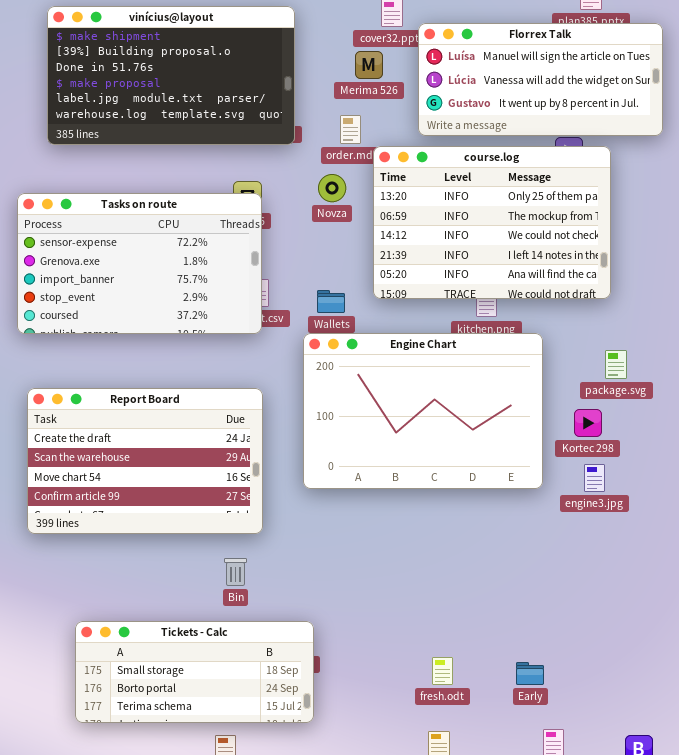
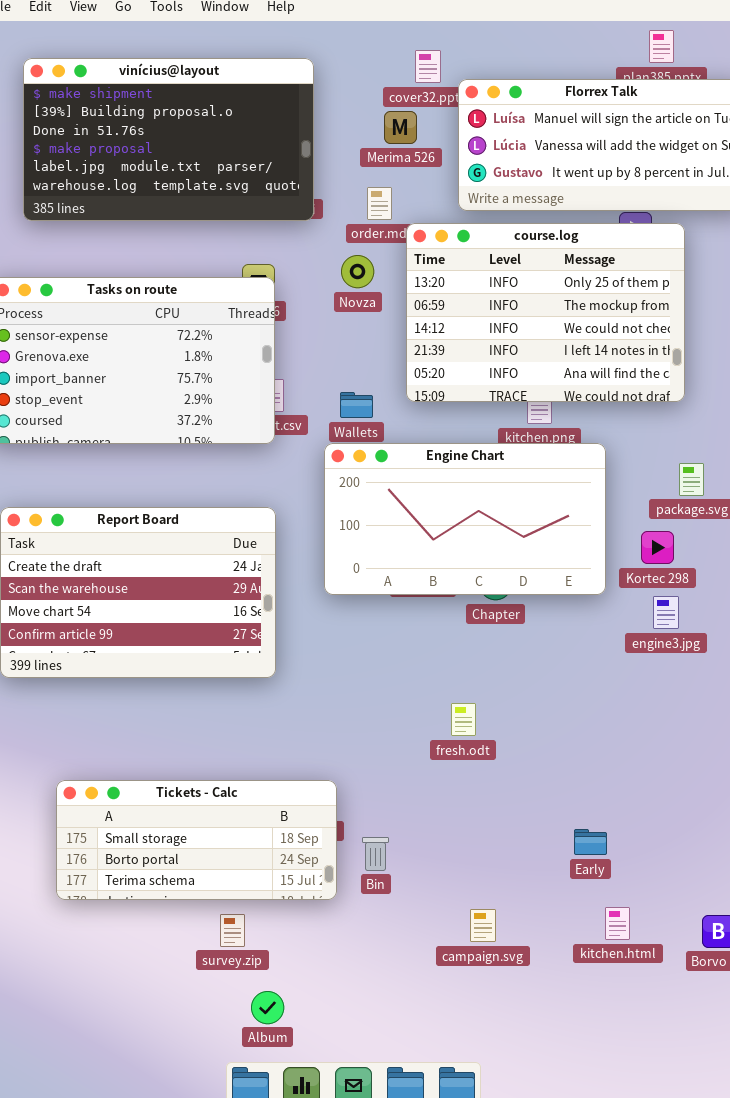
Engine Chart: [303,333,543,489] -> [324,443,606,595], resized
Bin: [224,558,247,586] -> [362,837,389,871], moved
fresh.odt: [432,657,453,685] -> [451,703,476,736], moved

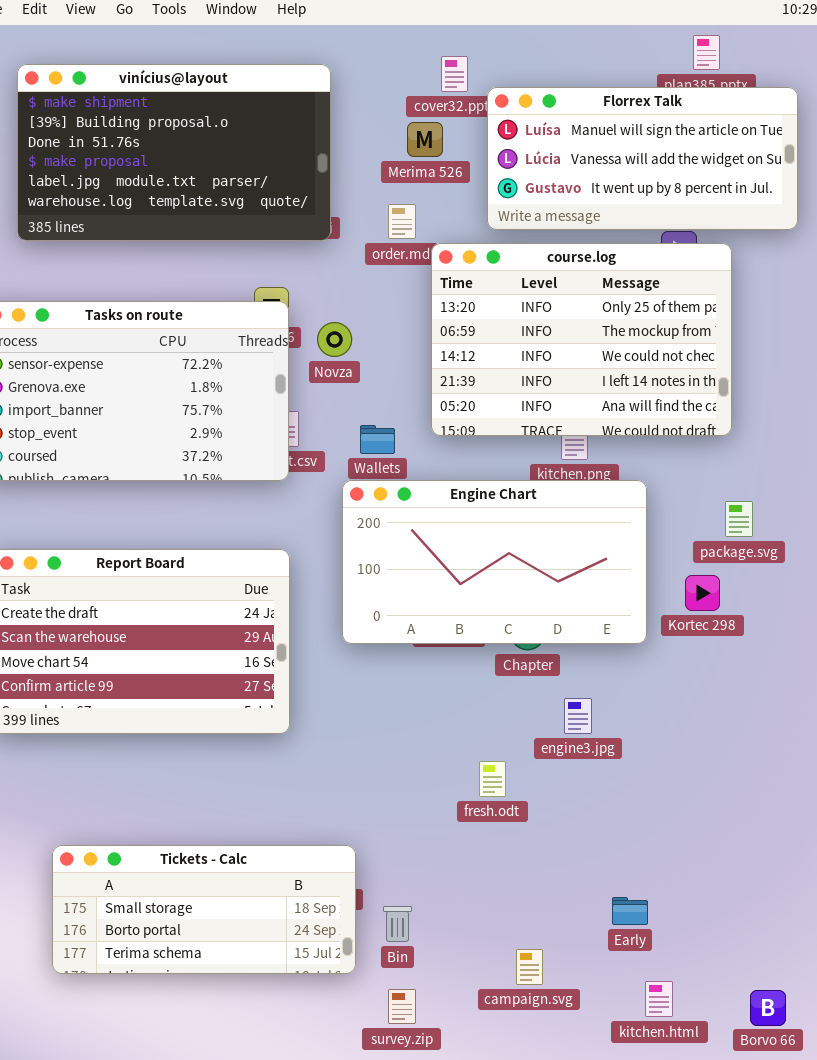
Novza: [341,255,374,288] -> [317,322,352,357], moved
engine3.jpg: [653,596,679,629] -> [564,698,592,734], moved
campaign.svg: [470,909,496,942] -> [516,949,543,985], moved
survey.zip: [220,914,245,947] -> [388,989,416,1024], moved

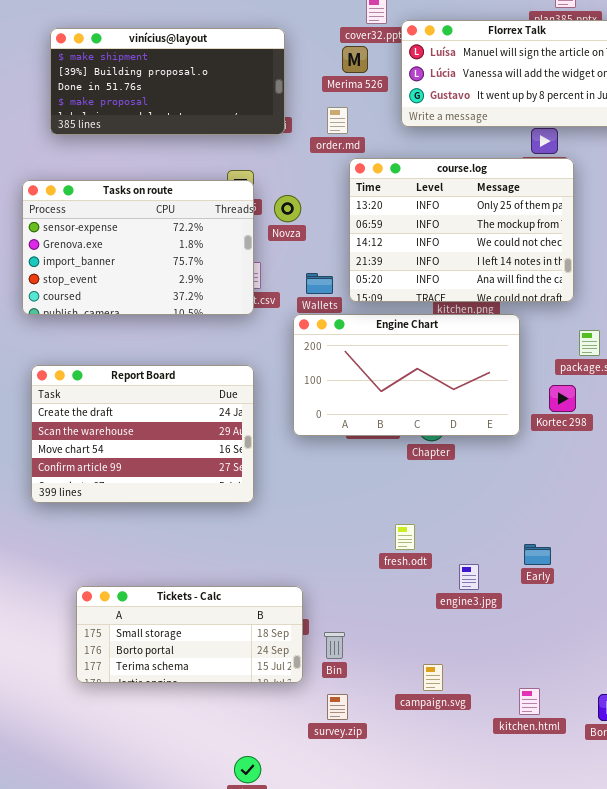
vinícius@layout: [17,64,331,241] -> [50,28,285,135], resized
course.log: [431,243,732,436] -> [349,158,574,302], moved
engine3.jpg: [564,698,592,734] -> [459,564,479,590], moved
Early: [612,897,648,925] -> [524,544,551,565], moved

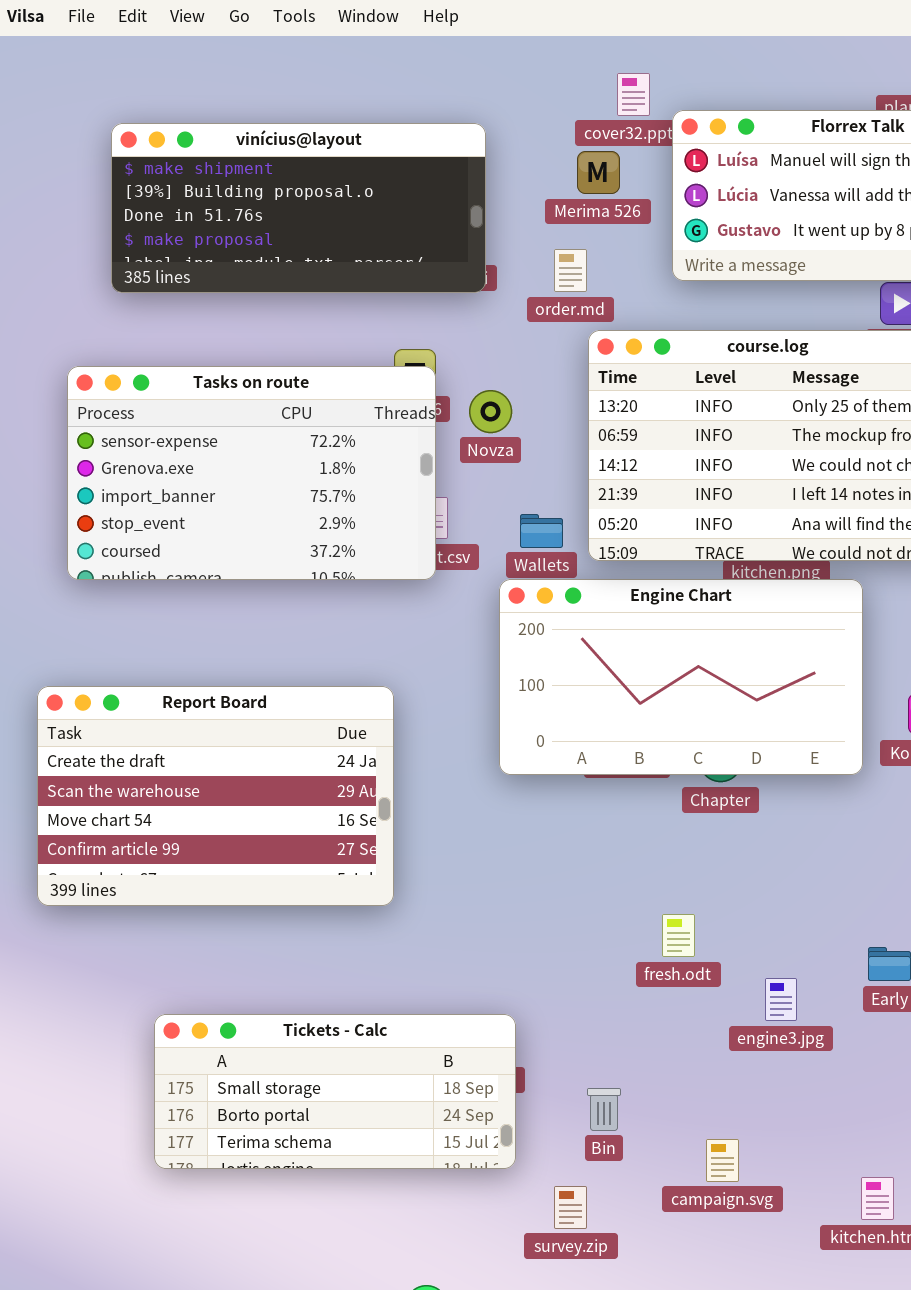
Report Board: [31,365,254,503] -> [37,686,394,906], moved
Bin: [324,632,345,659] -> [587,1088,621,1131], moved

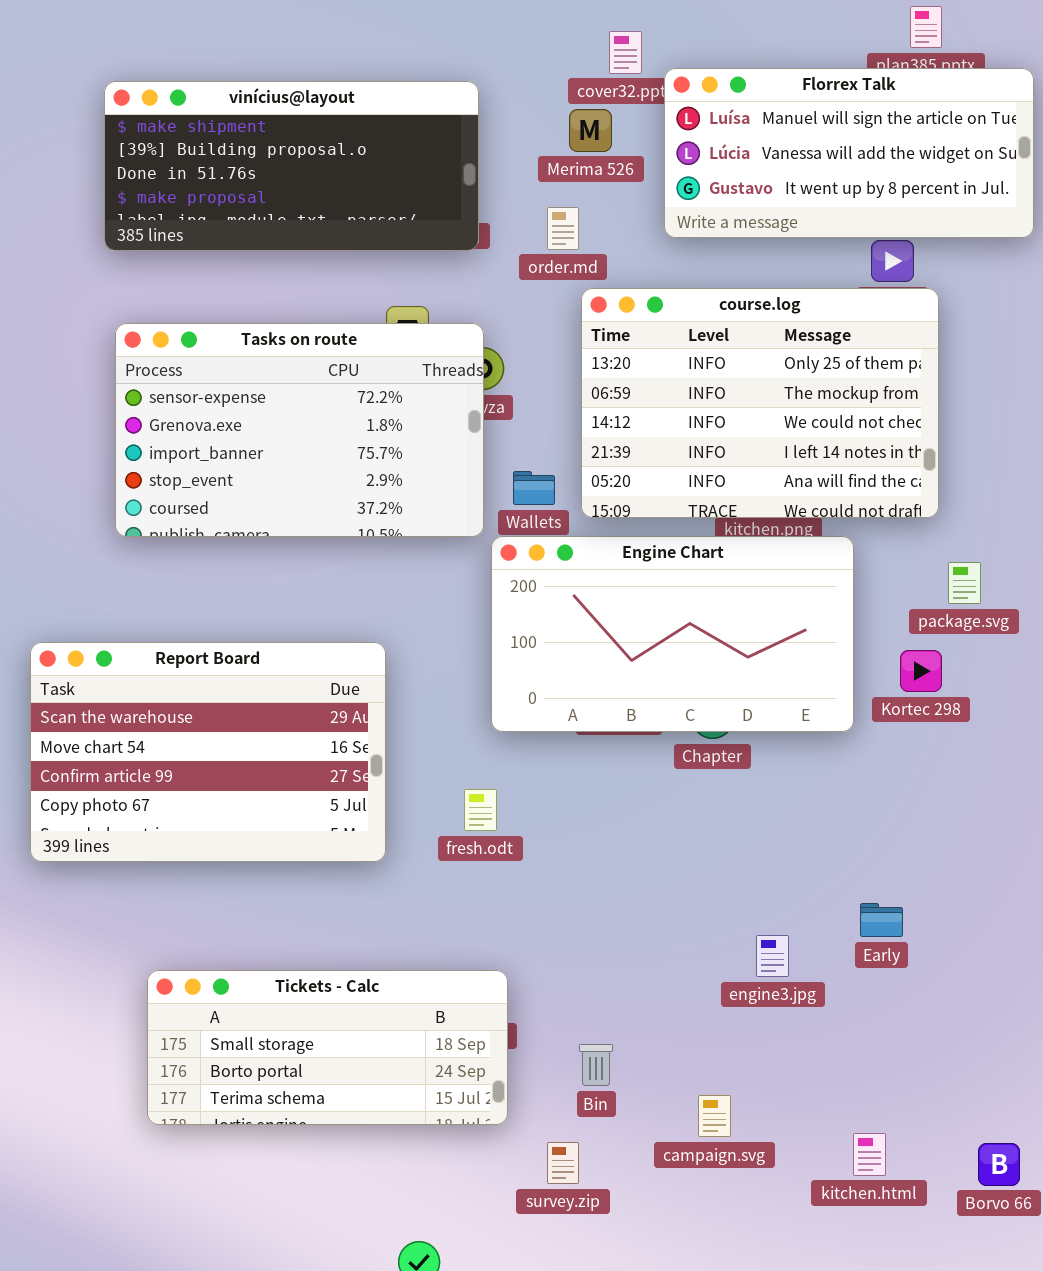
Tasks on route: [67,366,436,580] -> [115,323,484,537], moved
Report Board: [37,686,394,906] -> [30,642,386,862], scrolled down 1 row
fresh.odt: [662,914,695,957] -> [464,789,497,831], moved

